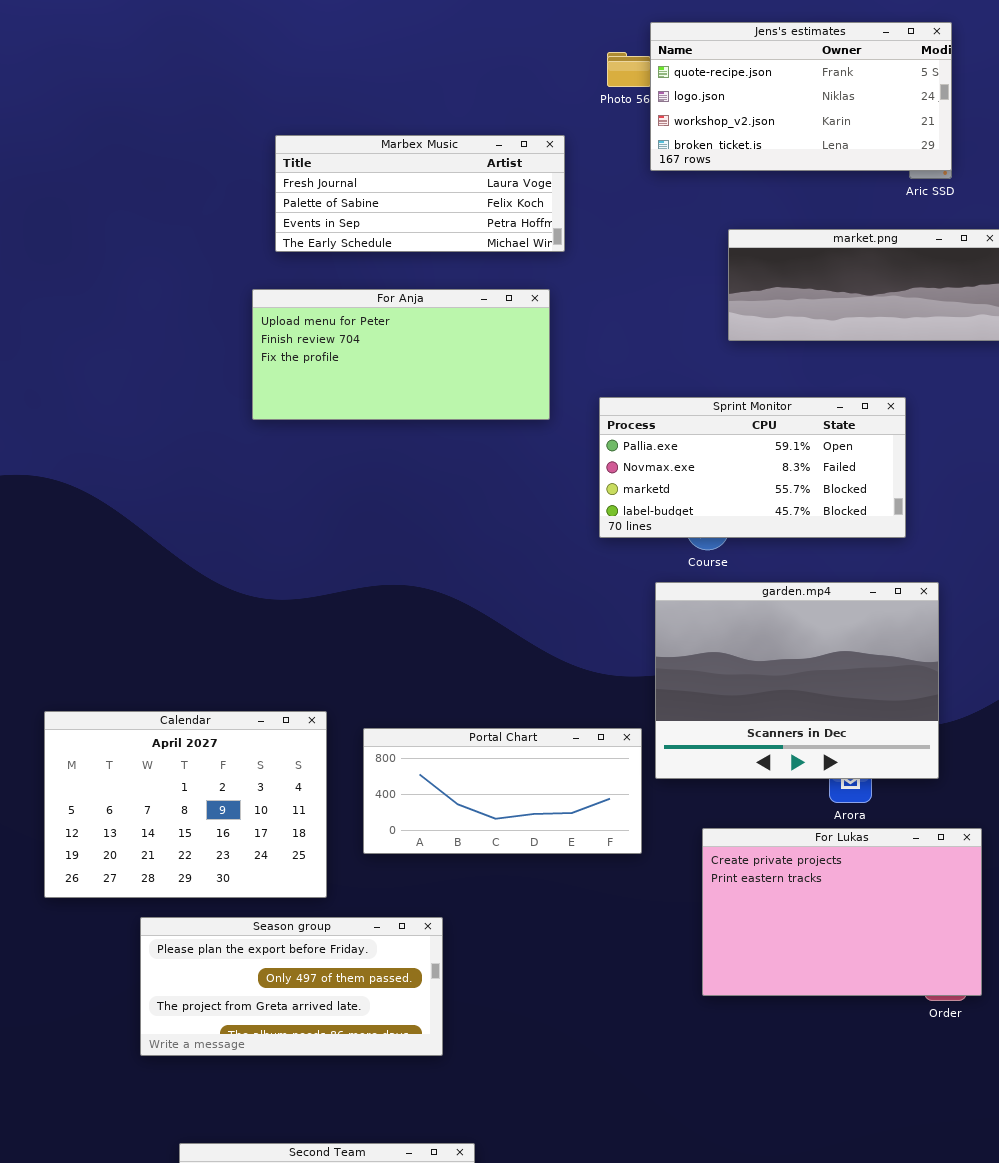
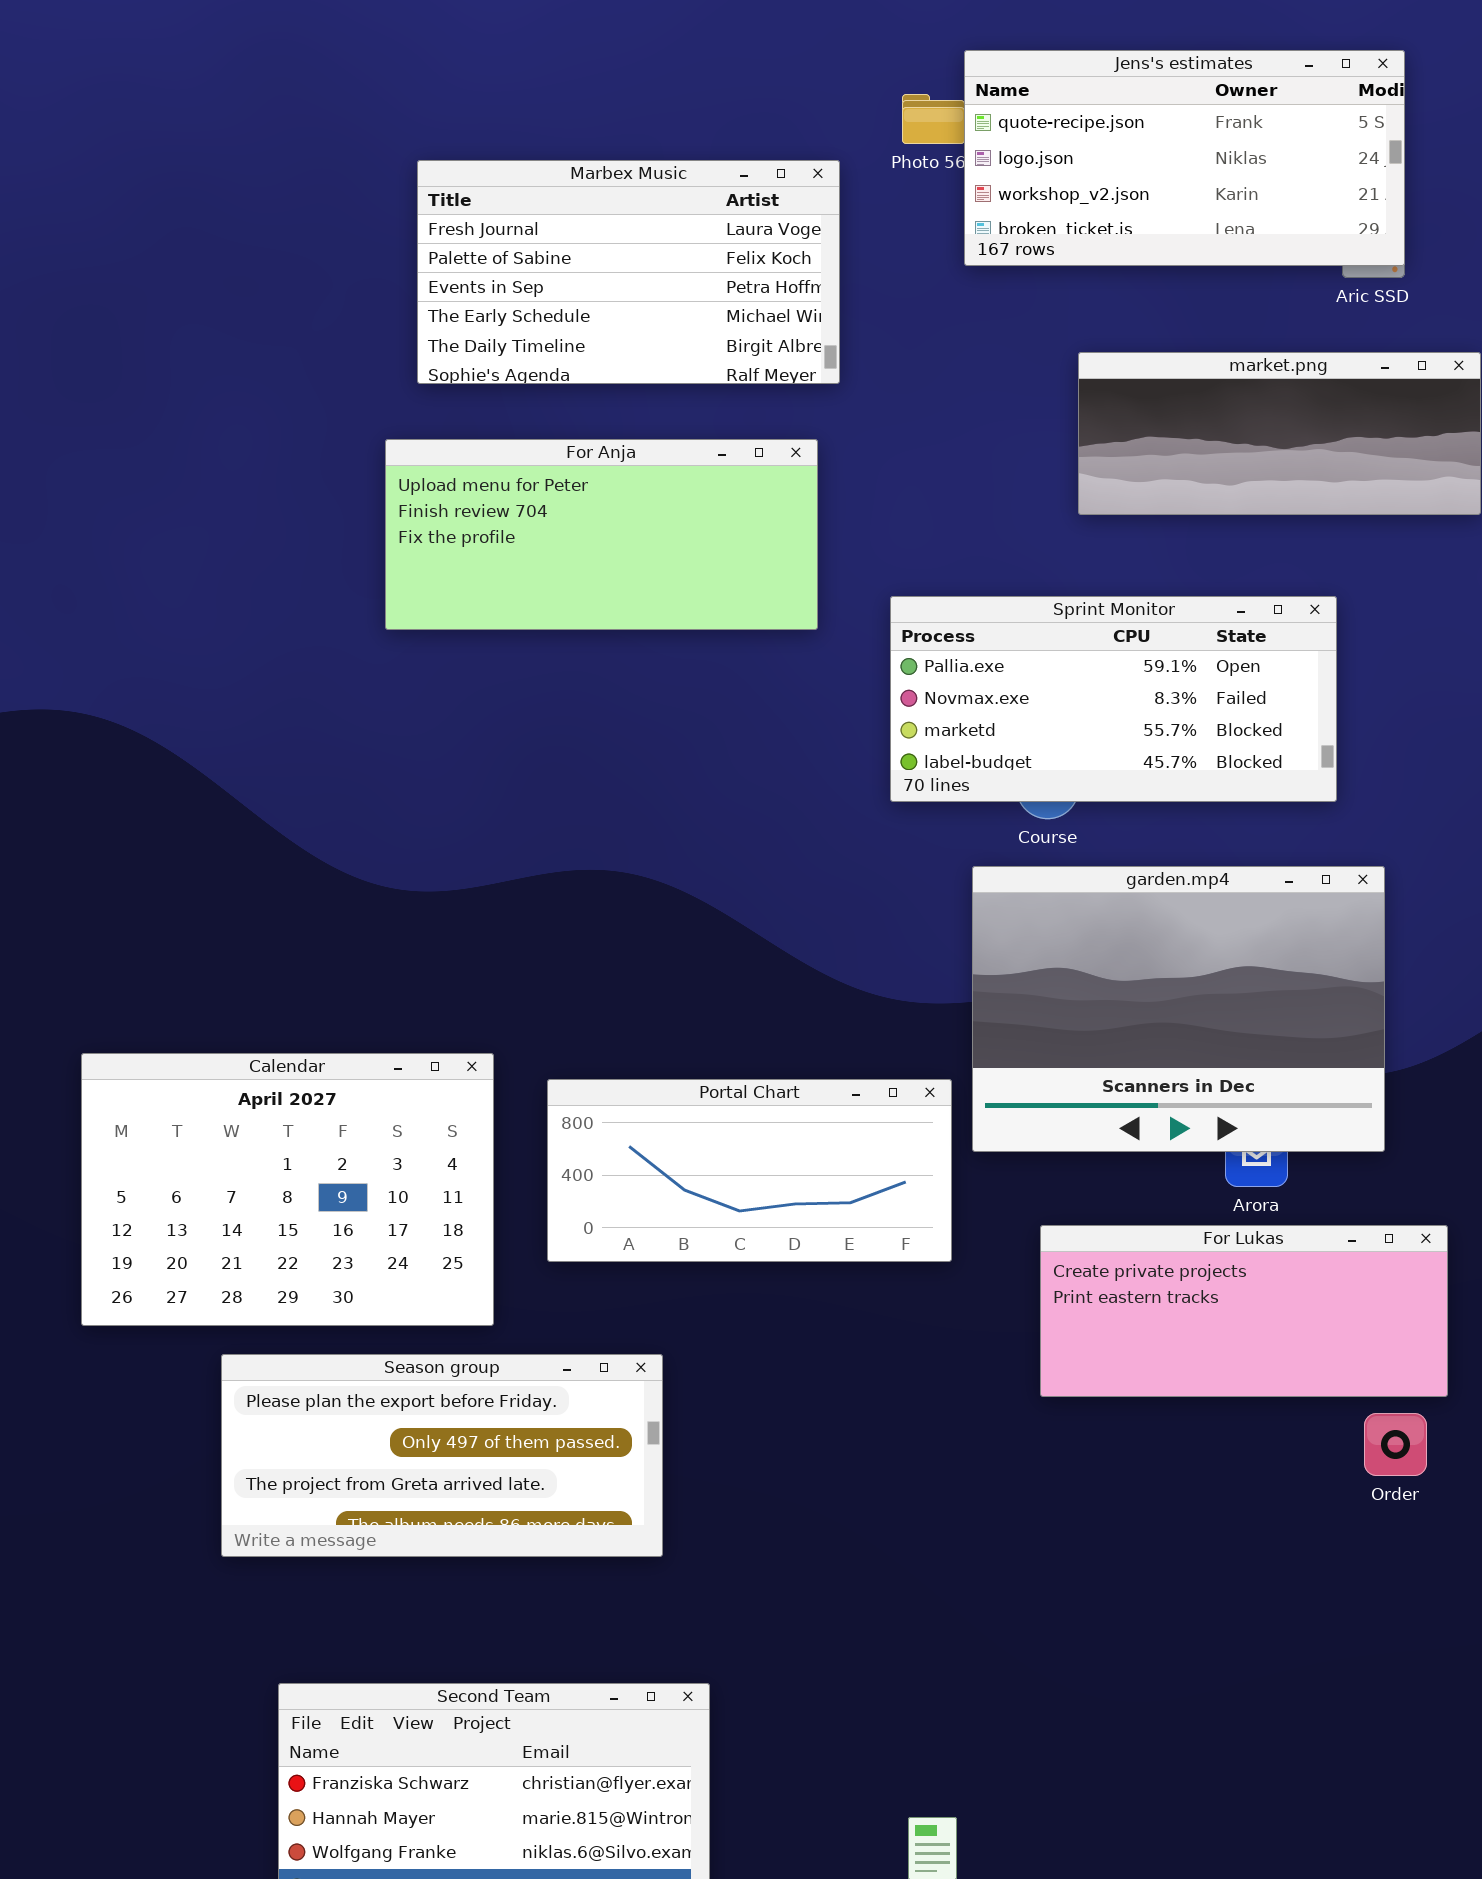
Marbex Music: [275,135,565,252] -> [417,160,840,384], resized
For Lukas: [702,828,982,996] -> [1040,1225,1448,1397], resized

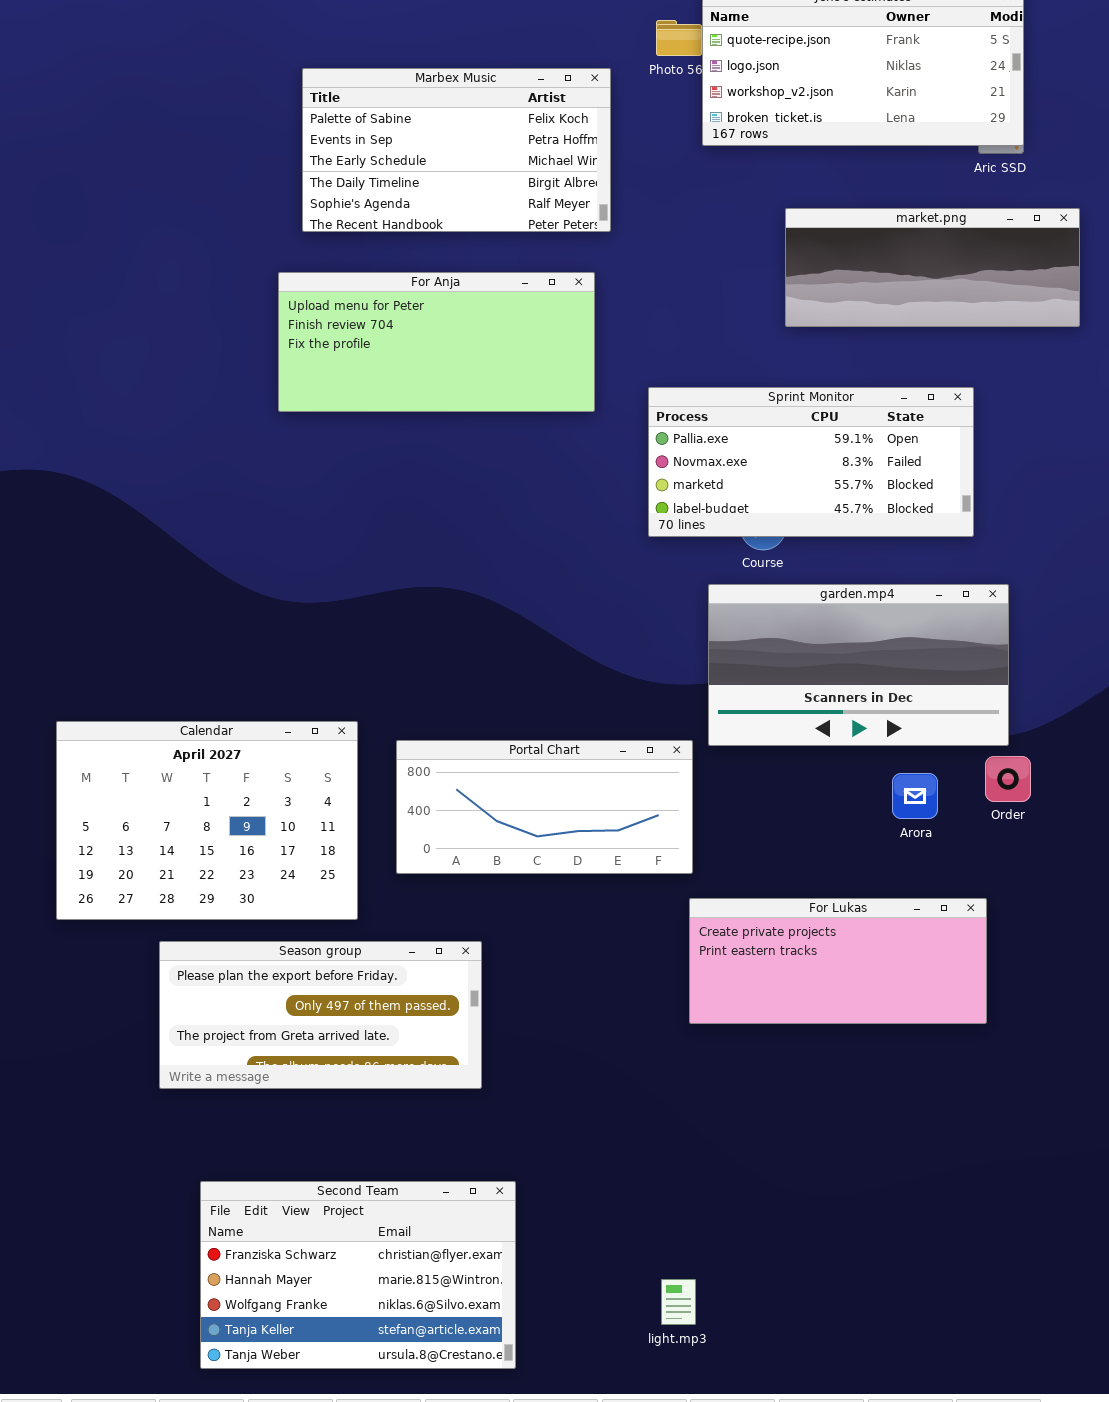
Marbex Music: [417,160,840,384] -> [302,68,611,232], scrolled down 1 row
garden.mp4: [972,866,1385,1152] -> [708,584,1009,746], resized
For Lukas: [1040,1225,1448,1397] -> [689,898,987,1024], moved
Order: [1364,1413,1427,1476] -> [985,756,1031,802], moved

